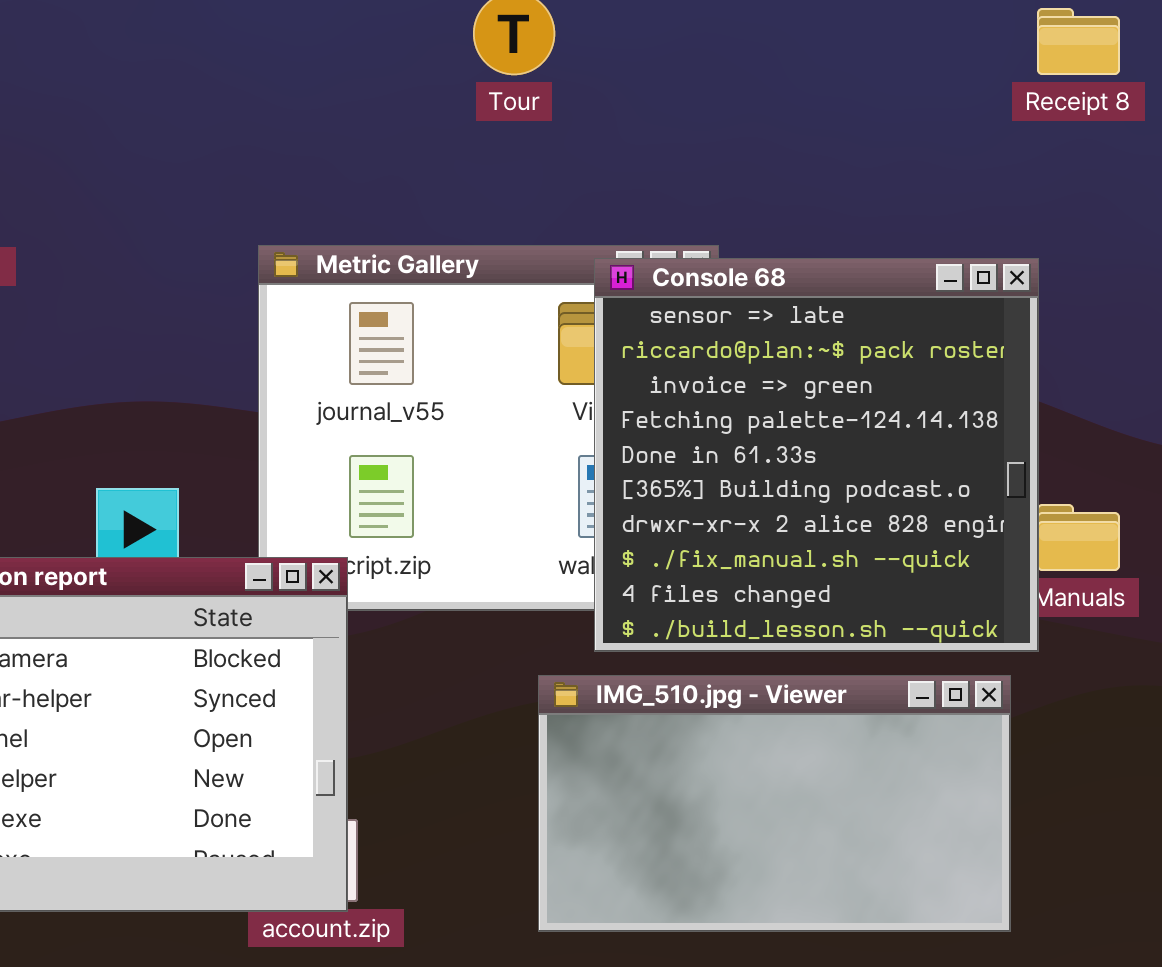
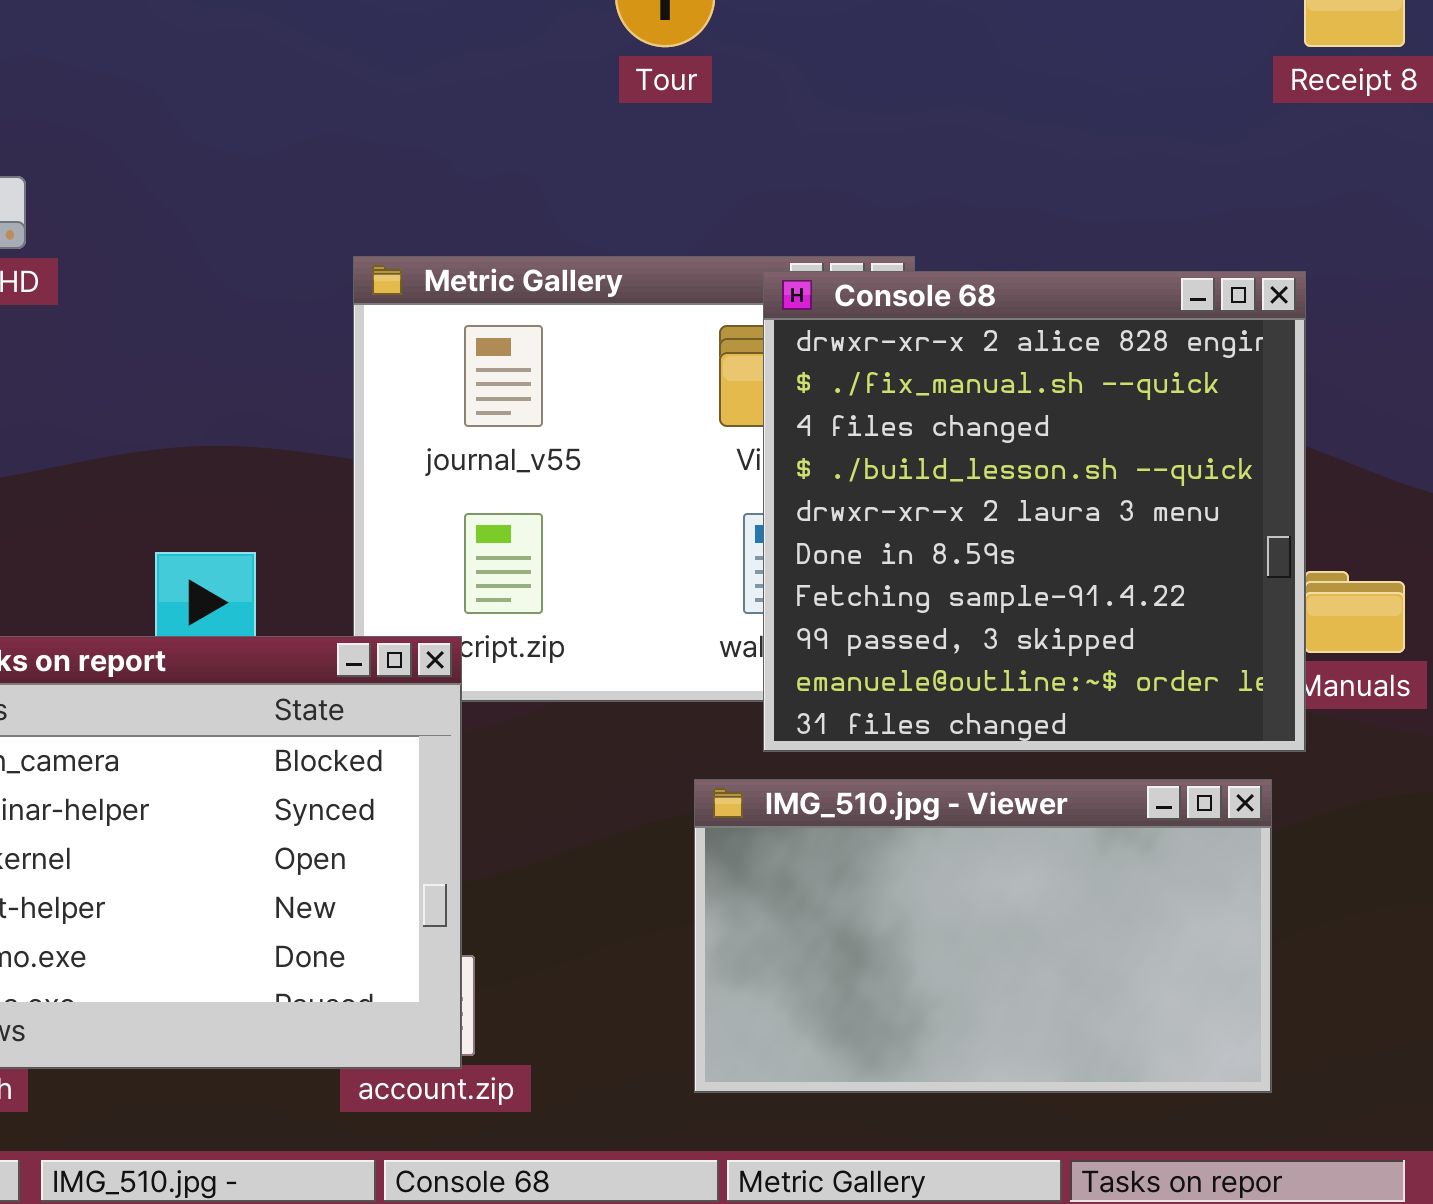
Console 68: [594,258,1039,652] -> [763,271,1306,752], scrolled down 6 rows

